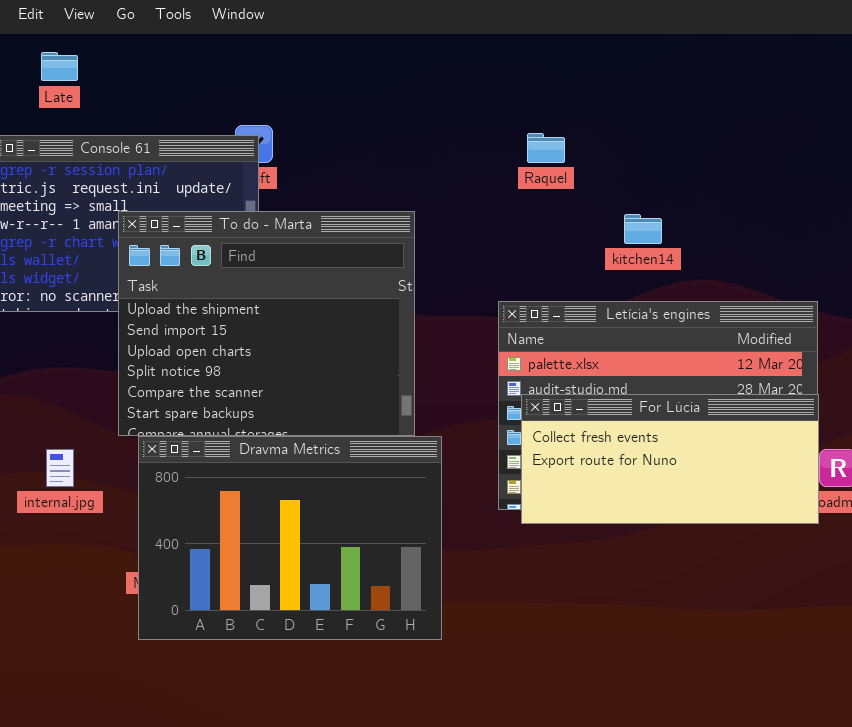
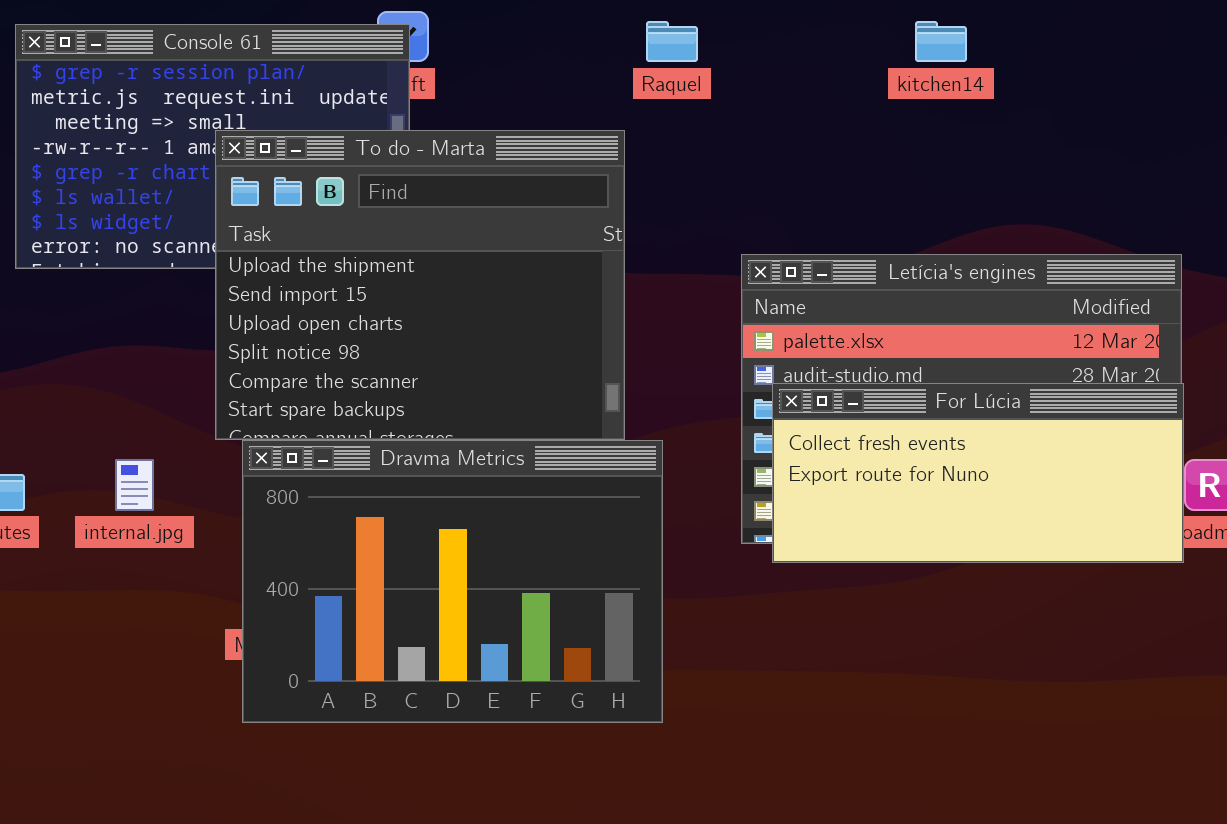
Raquel: [527,133,565,163] -> [646,21,698,62], moved
kitchen14: [624,214,662,244] -> [915,21,967,62], moved

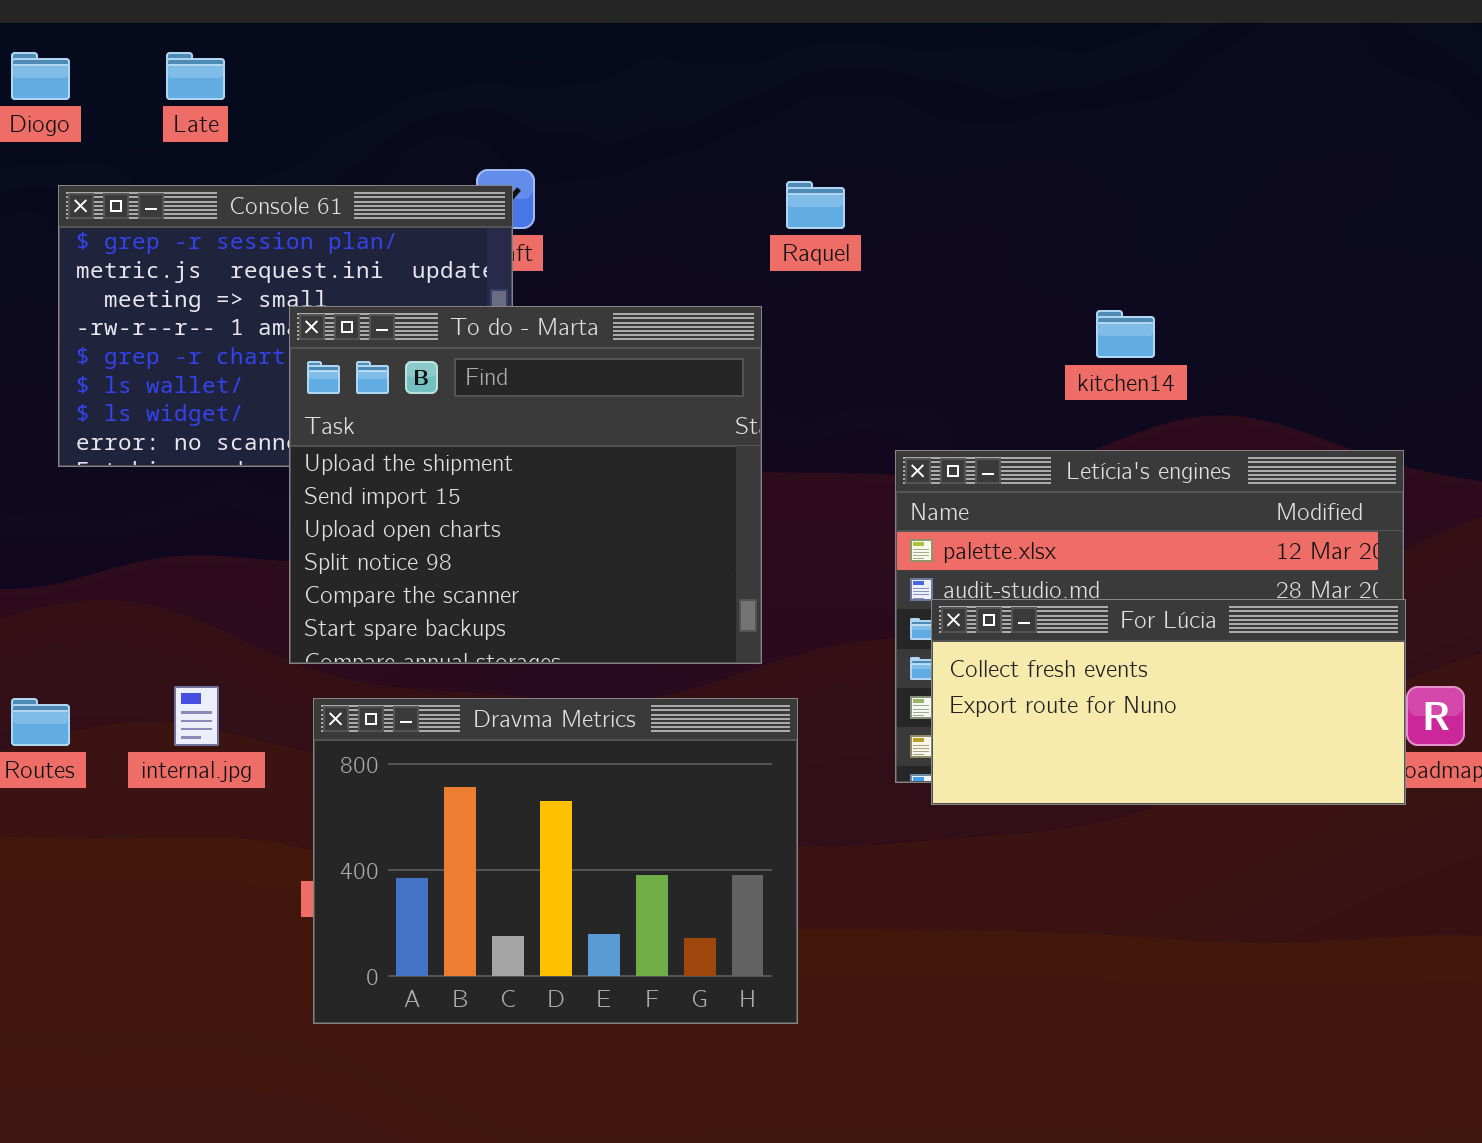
kitchen14: [915,21,967,62] -> [1096,310,1155,358], moved
Dravma Metrics: [242,440,663,723] -> [313,698,798,1024], moved

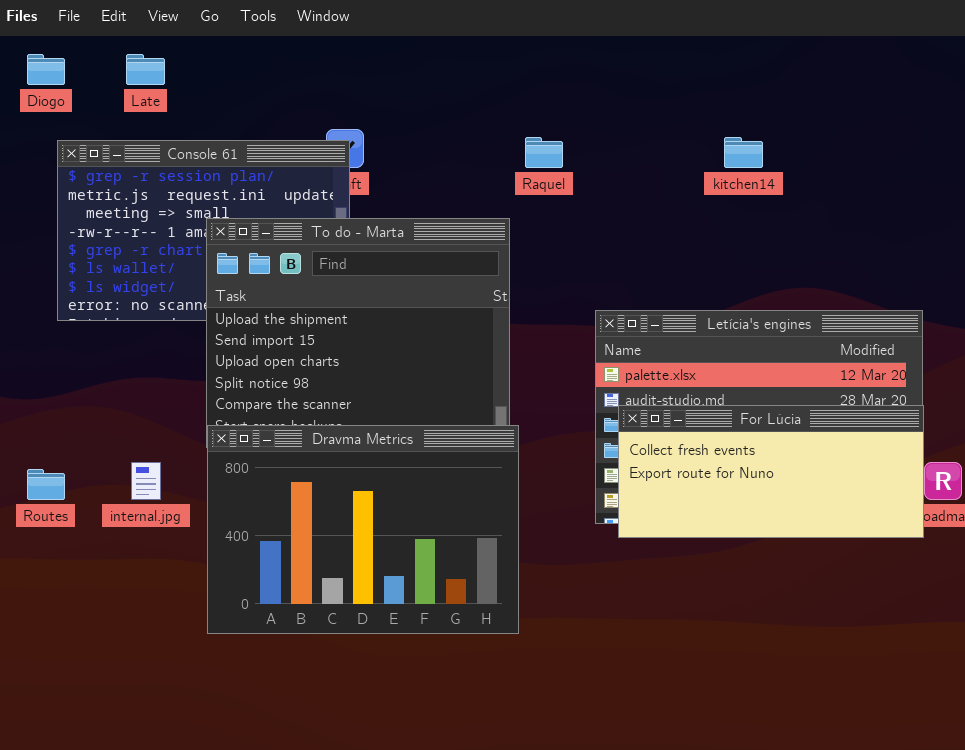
kitchen14: [1096,310,1155,358] -> [724,137,763,168], moved
Dravma Metrics: [313,698,798,1024] -> [207,425,519,634], moved

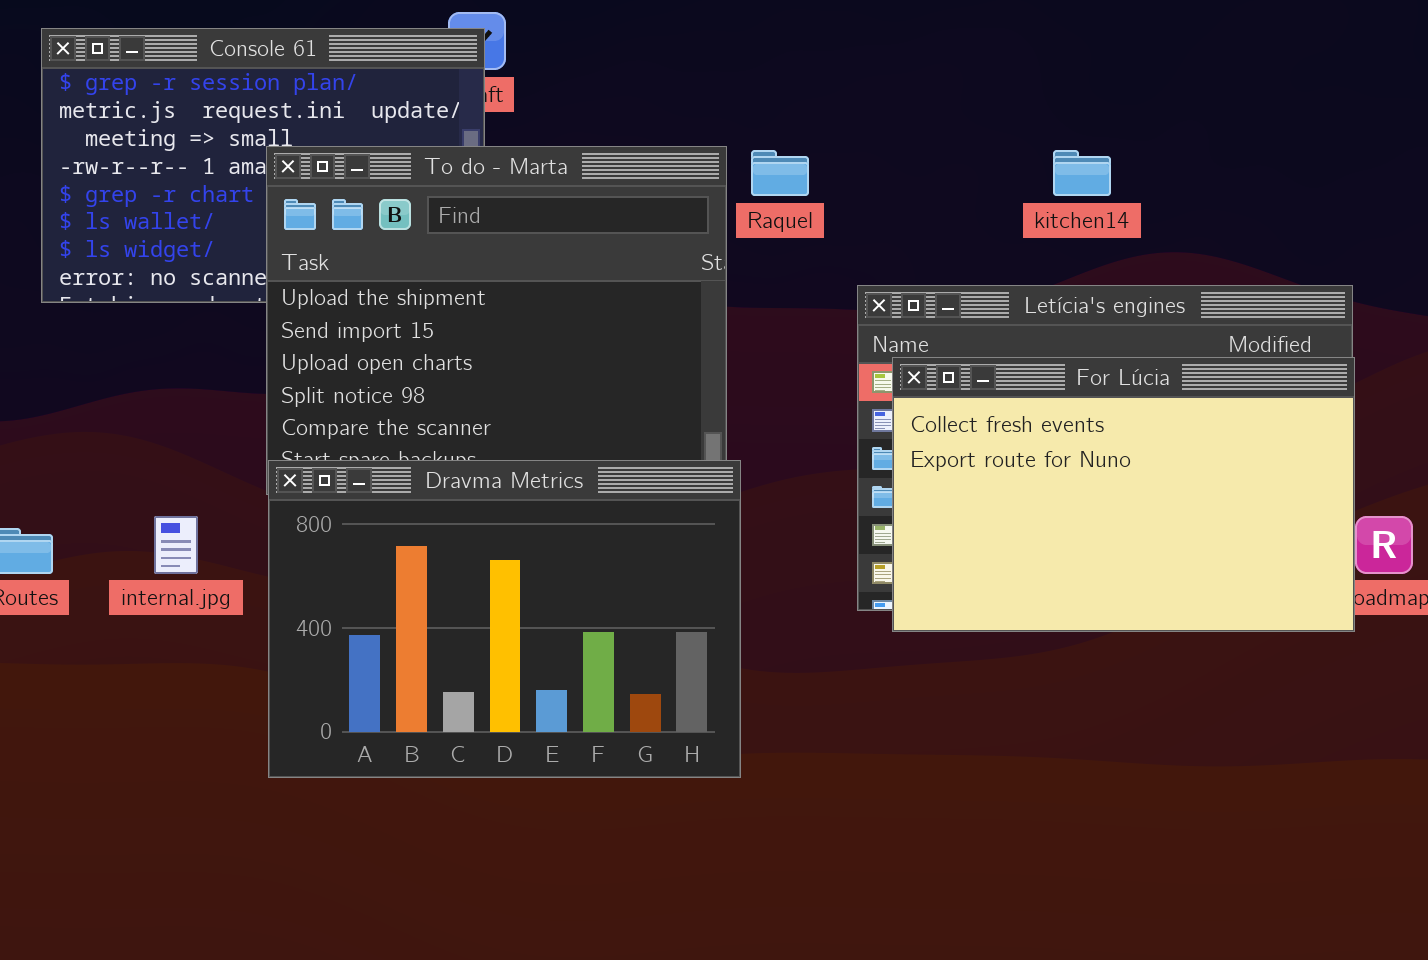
Raquel: [525,137,563,168] -> [751,150,809,196], moved
kitchen14: [724,137,763,168] -> [1053,150,1111,196], moved
For Lúcia: [618,405,924,538] -> [892,357,1355,632], resized

